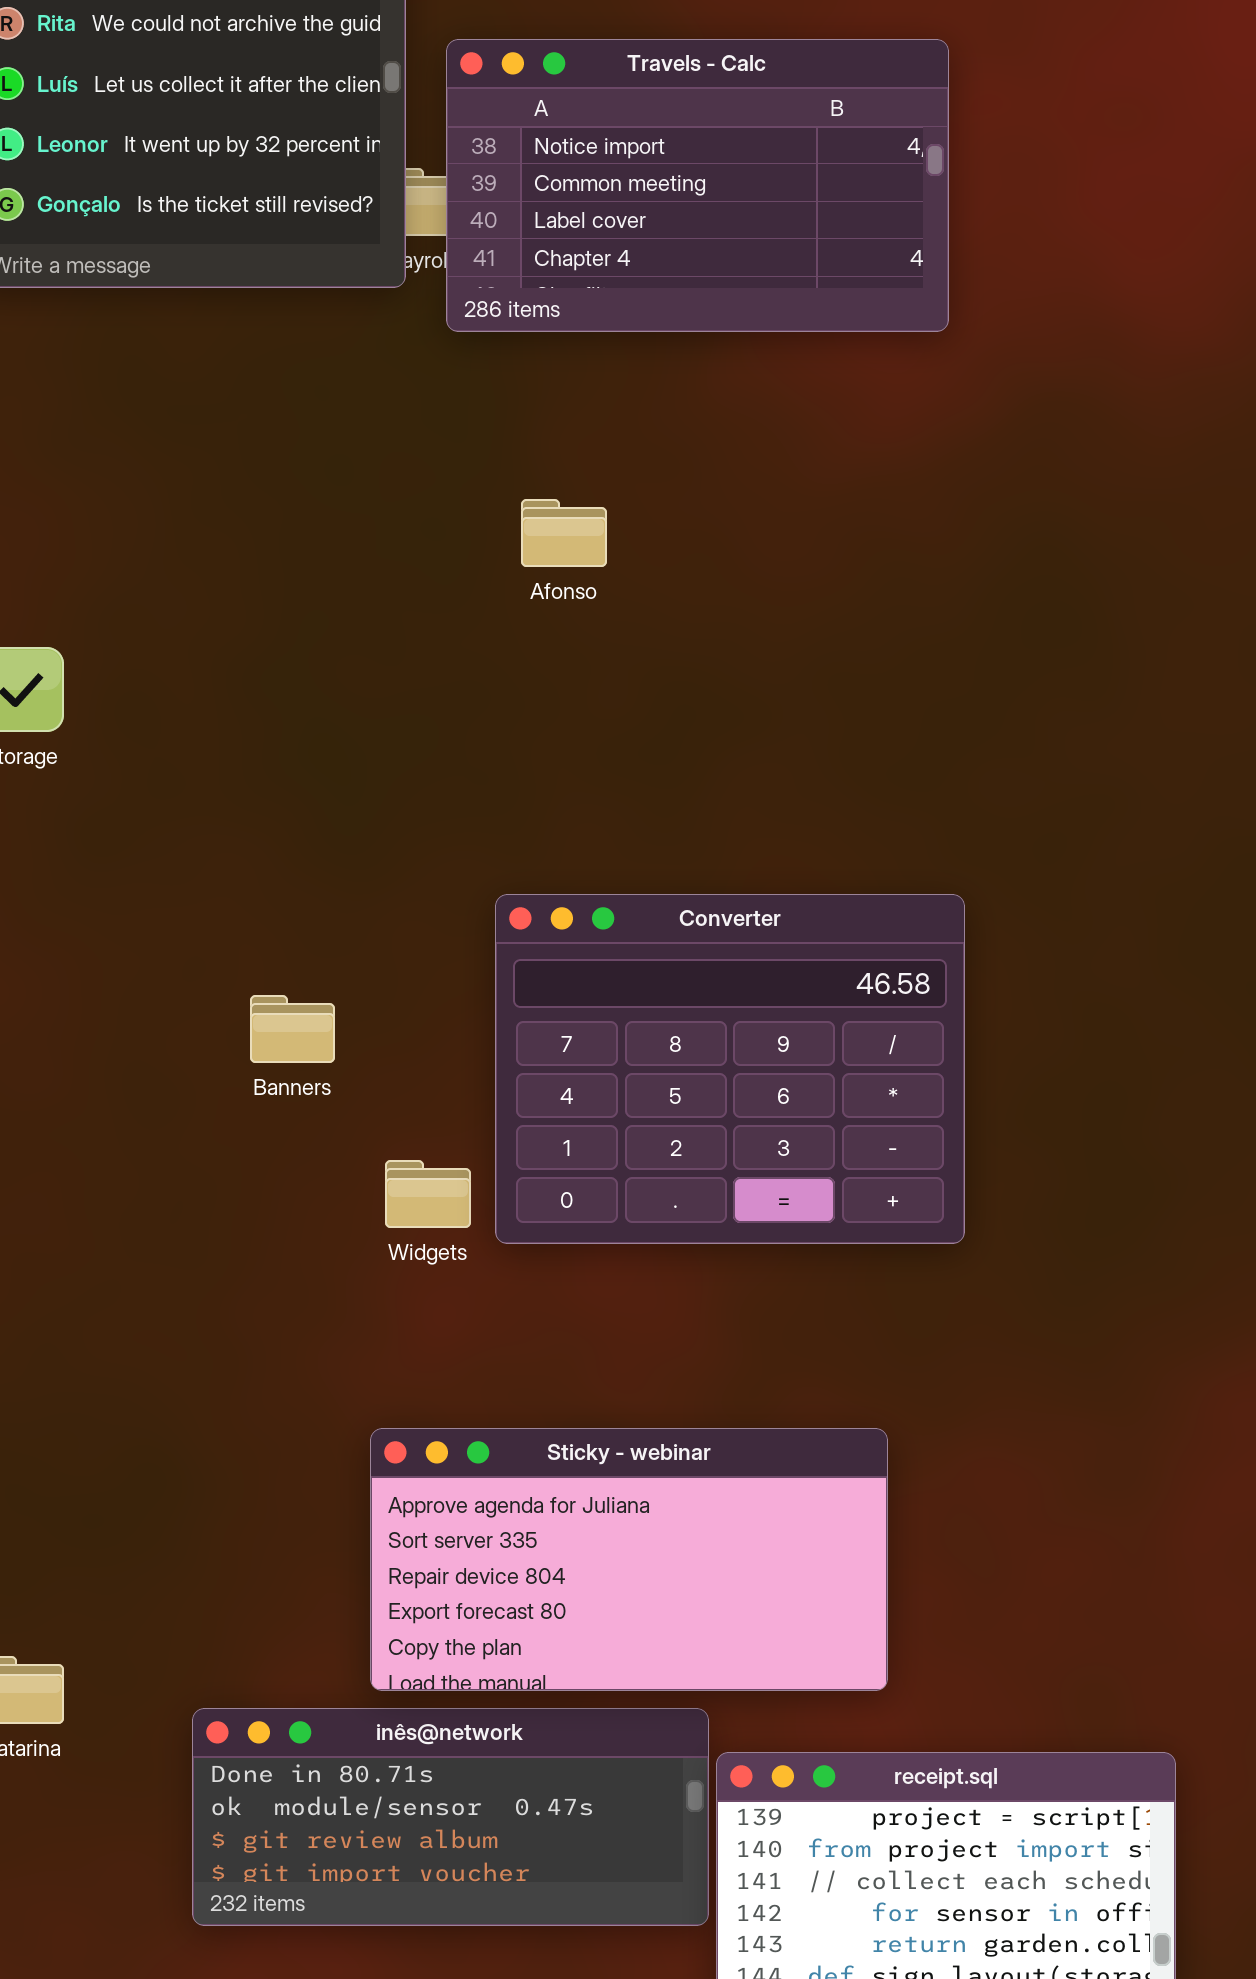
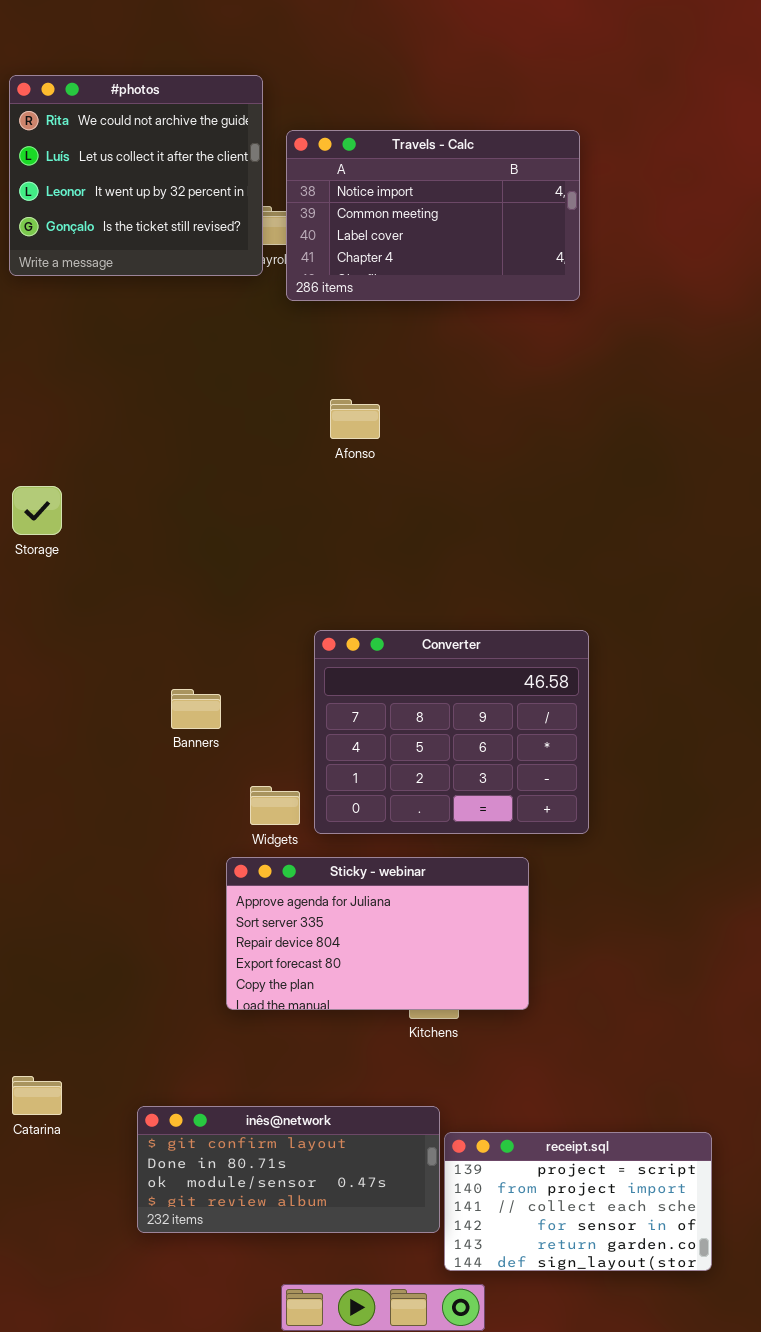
Sticky - webinar: [370,1428,888,1691] -> [226,857,529,1010], moved
inês@network: [192,1708,709,1926] -> [137,1106,440,1233], scrolled up 1 row

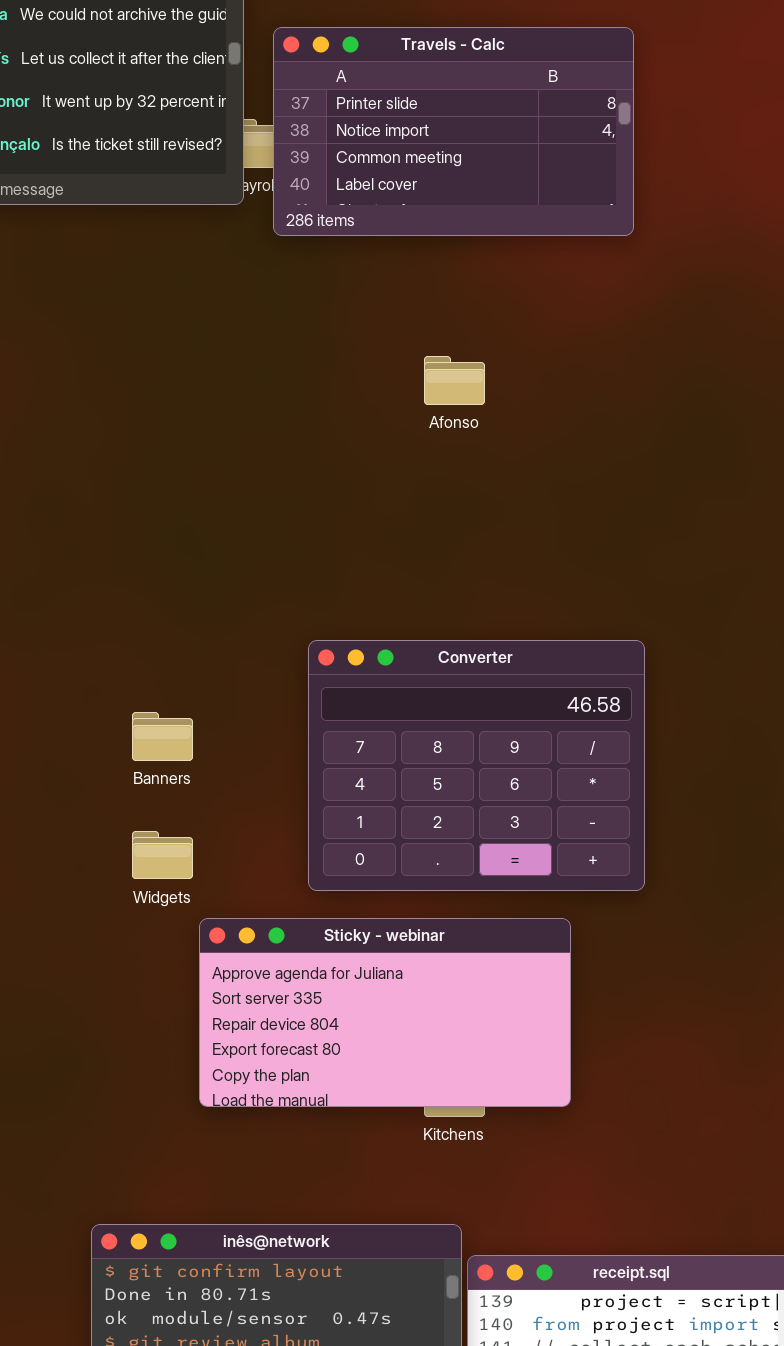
Travels - Calc: [286,130,580,301] -> [273,27,634,236], scrolled up 1 row
Afonso: [330,399,380,439] -> [424,356,485,405], moved
Widgets: [250,786,300,825] -> [132,831,193,879], moved

